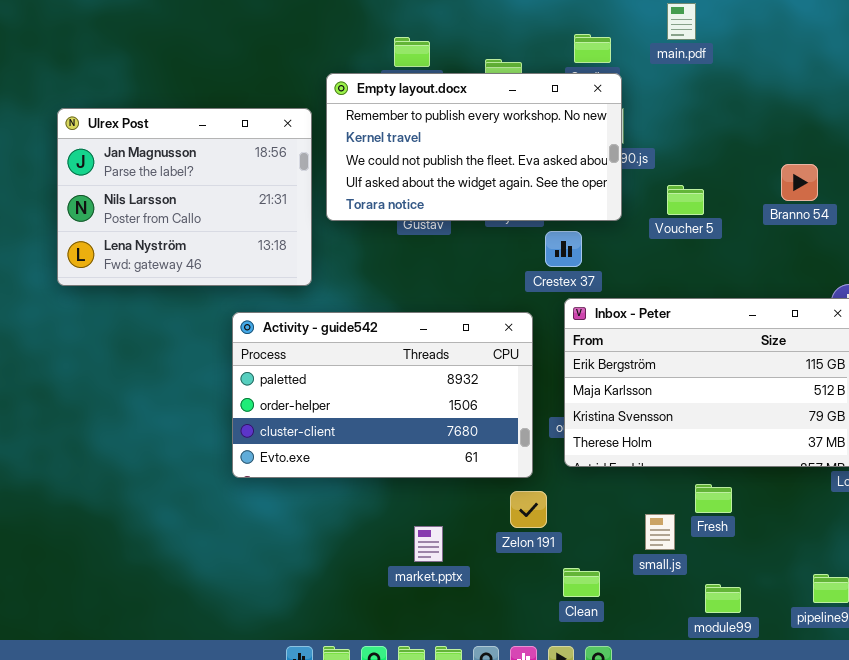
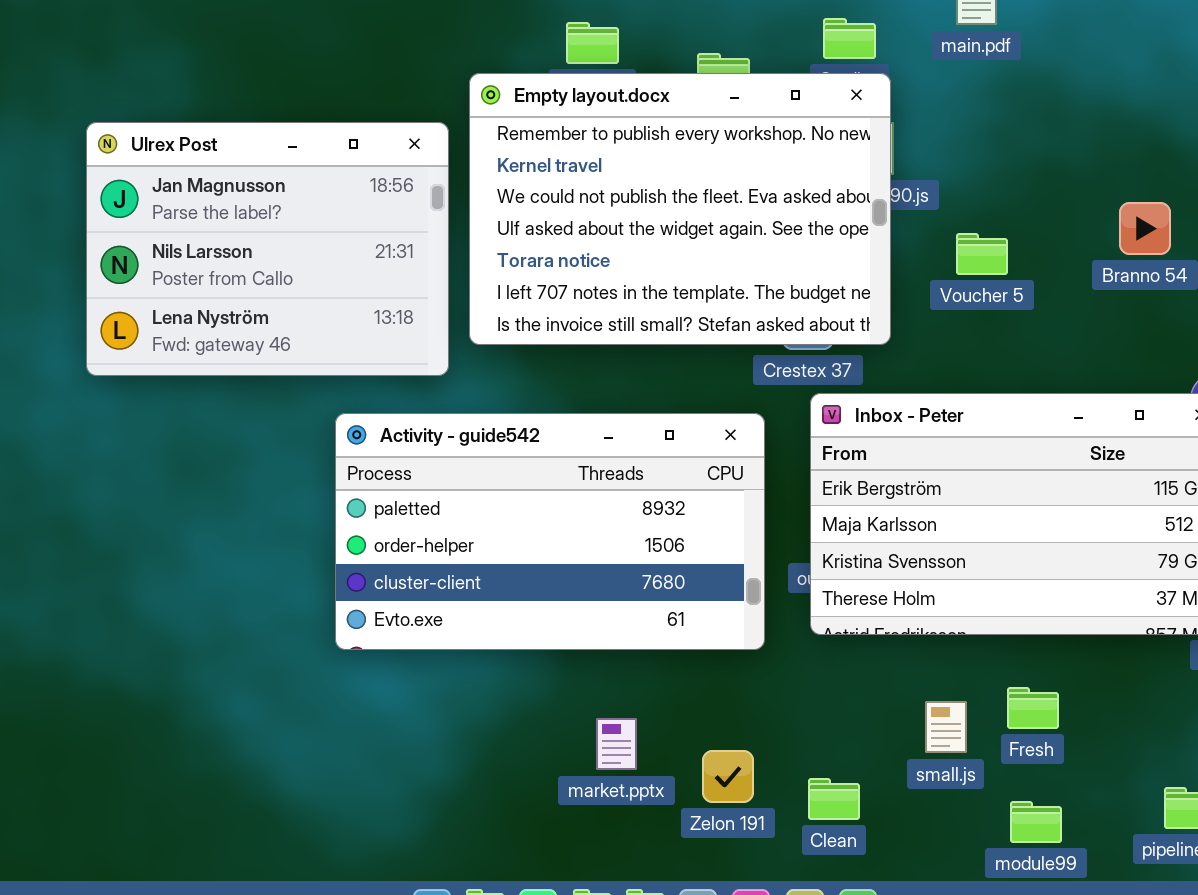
Empty layout.docx: [326,73,622,221] -> [469,73,891,345], resized
Fresh: [695,484,732,513] -> [1007,687,1059,729], moved
Zelon 191: [510,491,547,528] -> [702,750,754,803], moved

